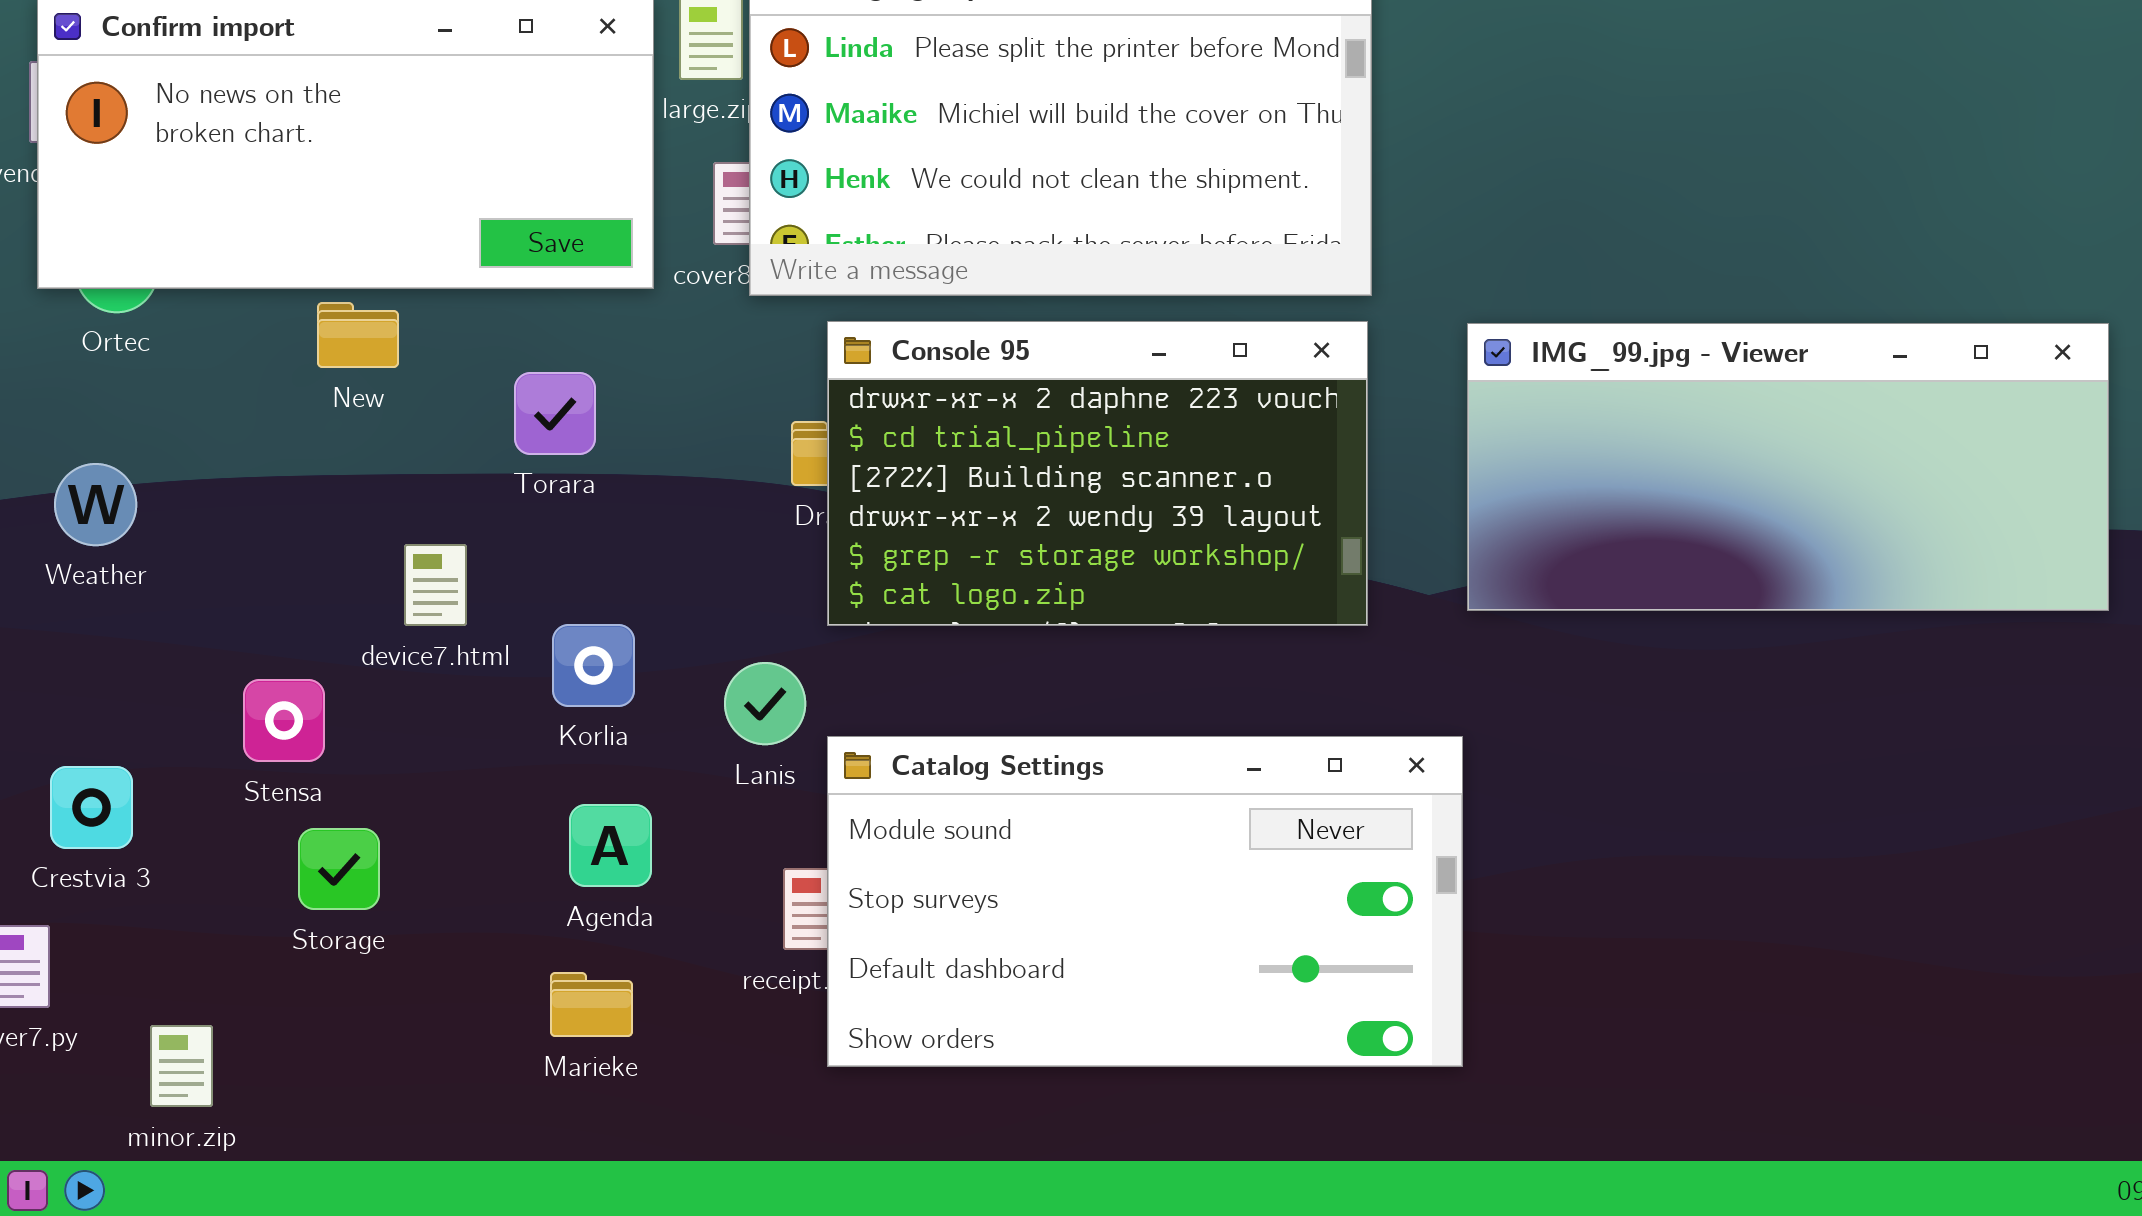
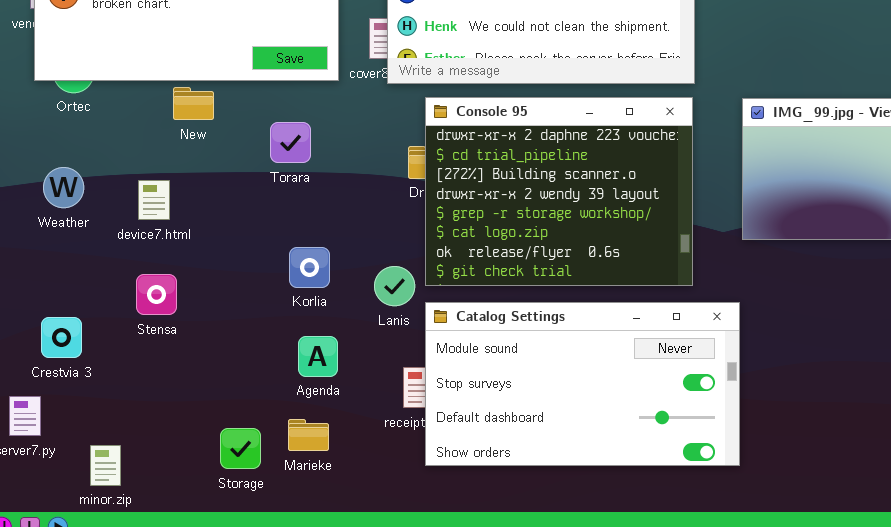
Console 95: [827,321,1368,626] -> [425,97,693,286], resized
device7.html: [404,544,467,626] -> [138,180,170,220], moved
Storage: [298,828,380,910] -> [220,428,261,469], moved

